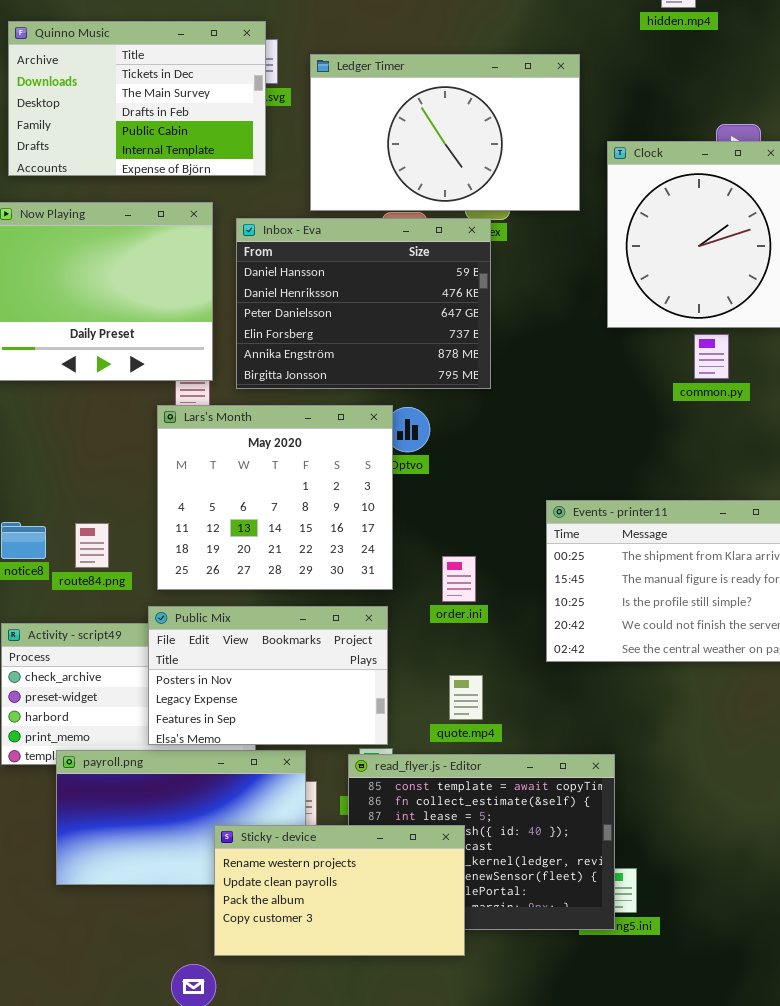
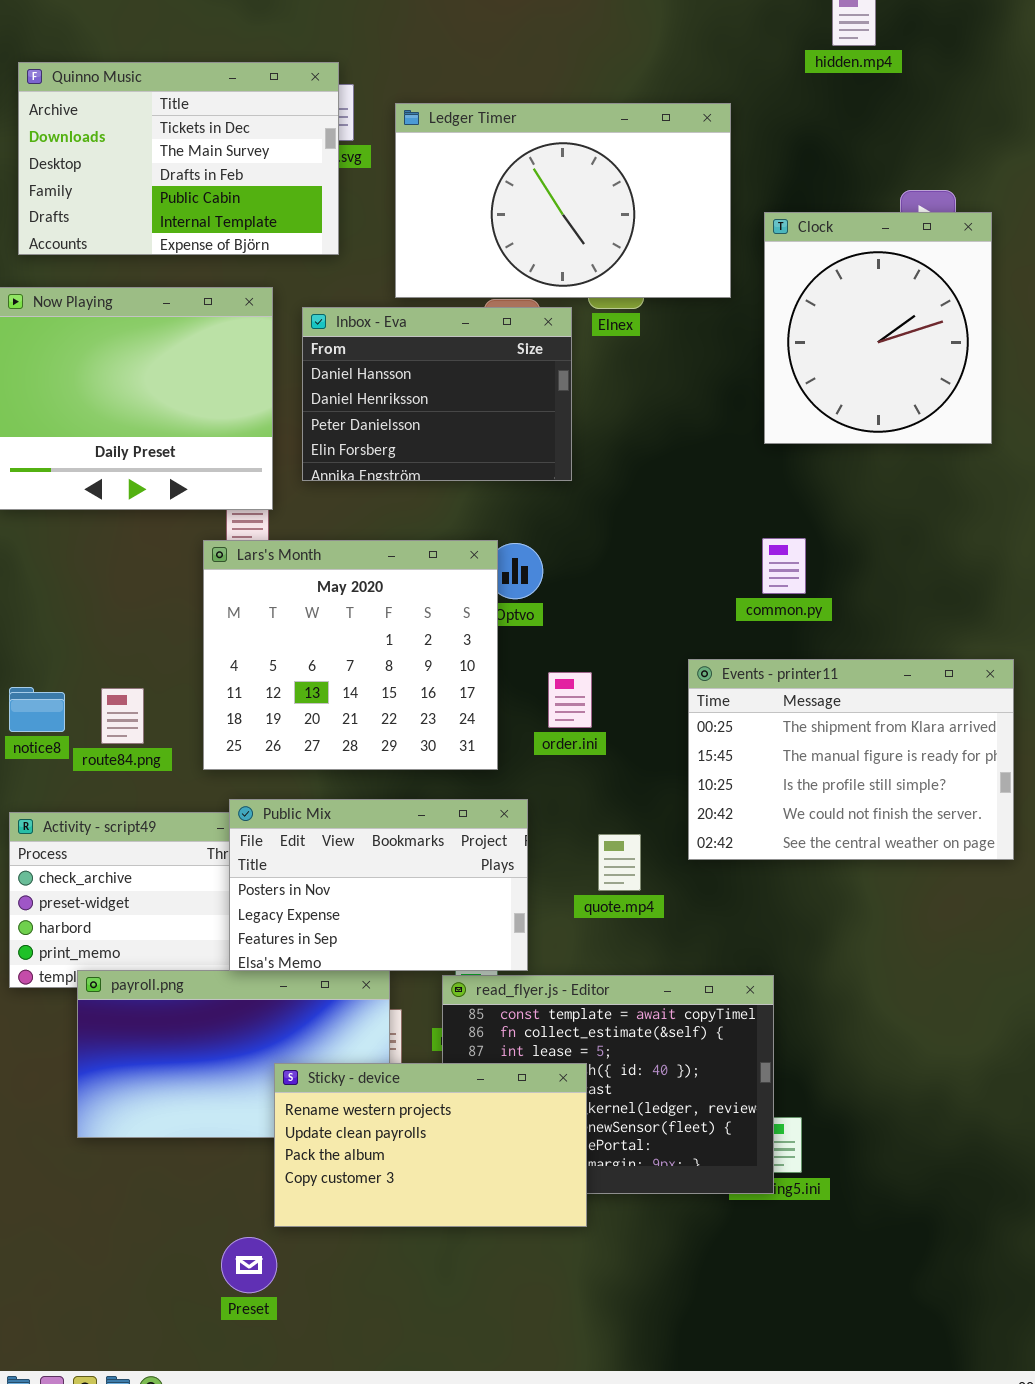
Inbox - Eva: [236,218,491,389] -> [302,307,572,481], resized
common.py: [694,334,729,379] -> [762,538,806,594], moved
order.ini: [442,556,476,602] -> [548,672,592,728], moved
Public Mix: [148,606,388,745] -> [229,799,528,971], moved
quote.mp4: [449,675,483,720] -> [598,834,641,891], moved

